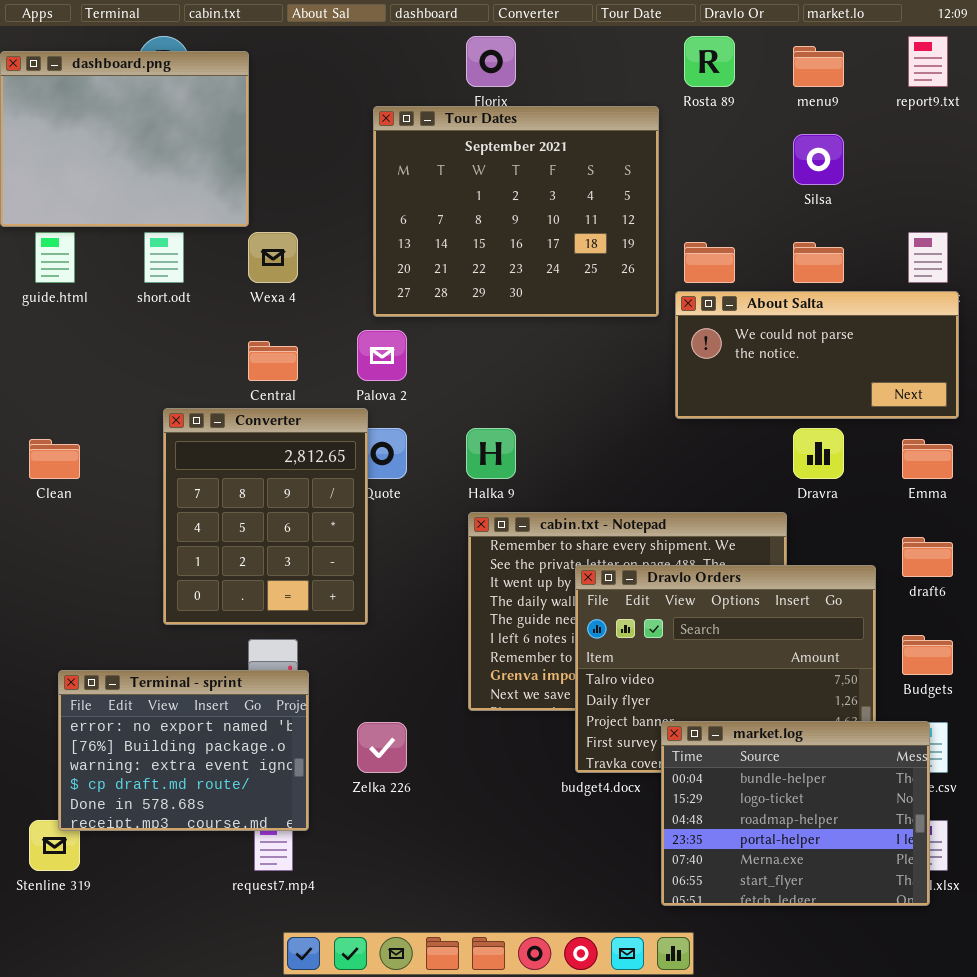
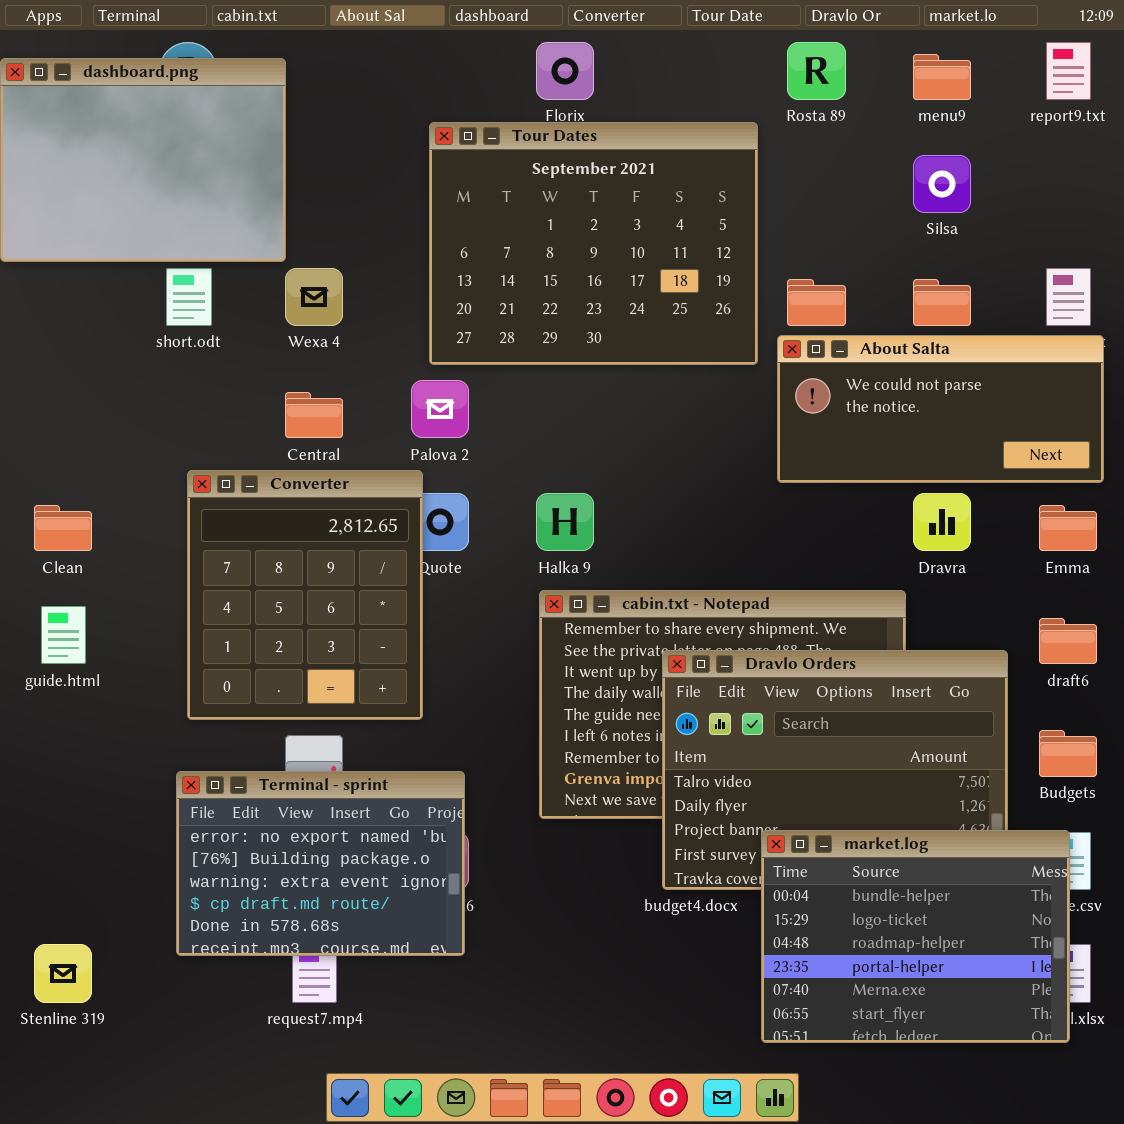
guide.html: [35,232,75,283] -> [41,606,86,664], moved
Terminal - sprint: [58,670,309,831] -> [176,771,465,956], moved

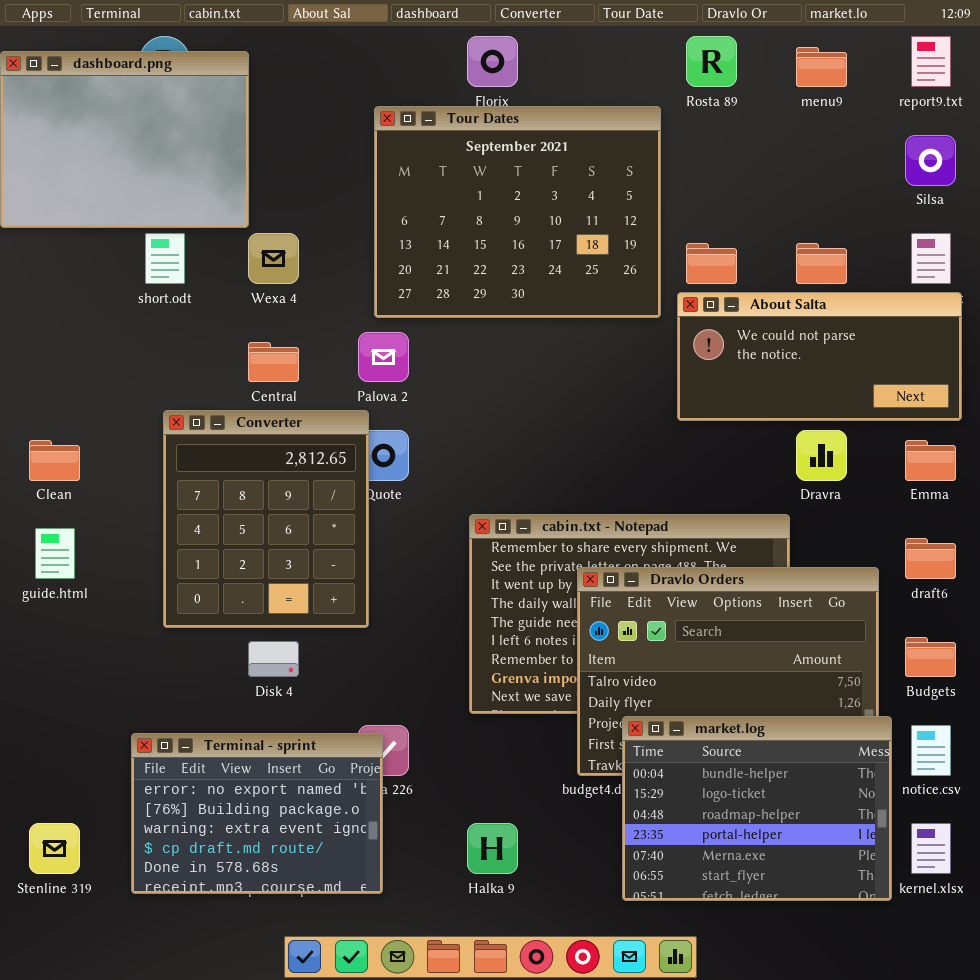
Silsa: [913,155,971,213] -> [905,135,956,186], moved
Halka 9: [536,493,594,551] -> [467,823,518,874], moved
Terminal - sprint: [176,771,465,956] -> [131,733,383,894], moved
market.log: [761,830,1070,1043] -> [622,716,892,901], moved

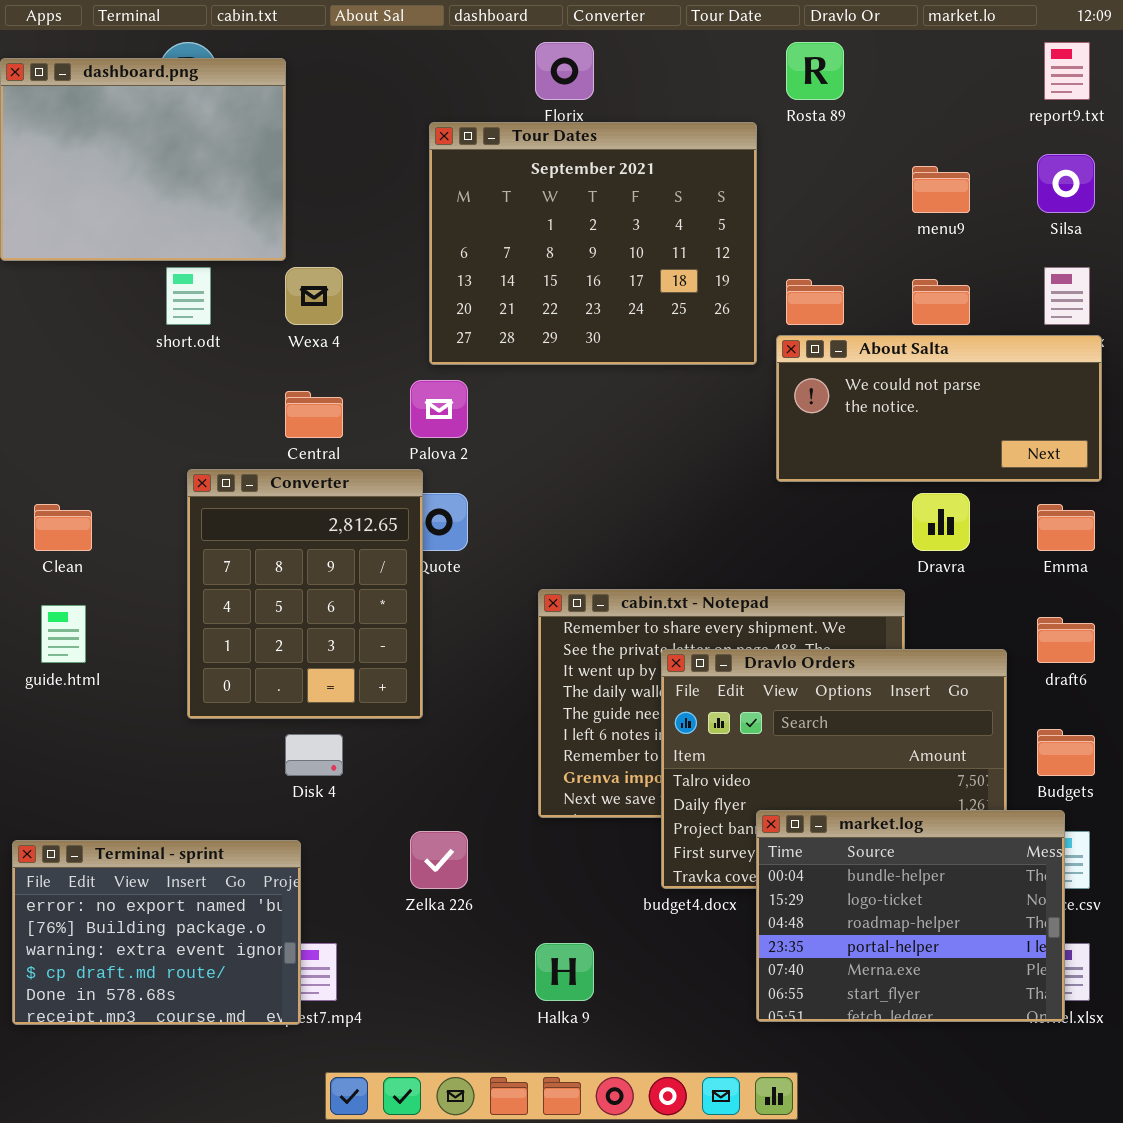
menu9: [796,47,847,87] -> [912,166,970,213], moved
market.log: [622,716,892,901] -> [756,810,1065,1022], moved
Terminal - sprint: [131,733,383,894] -> [12,840,301,1025], moved

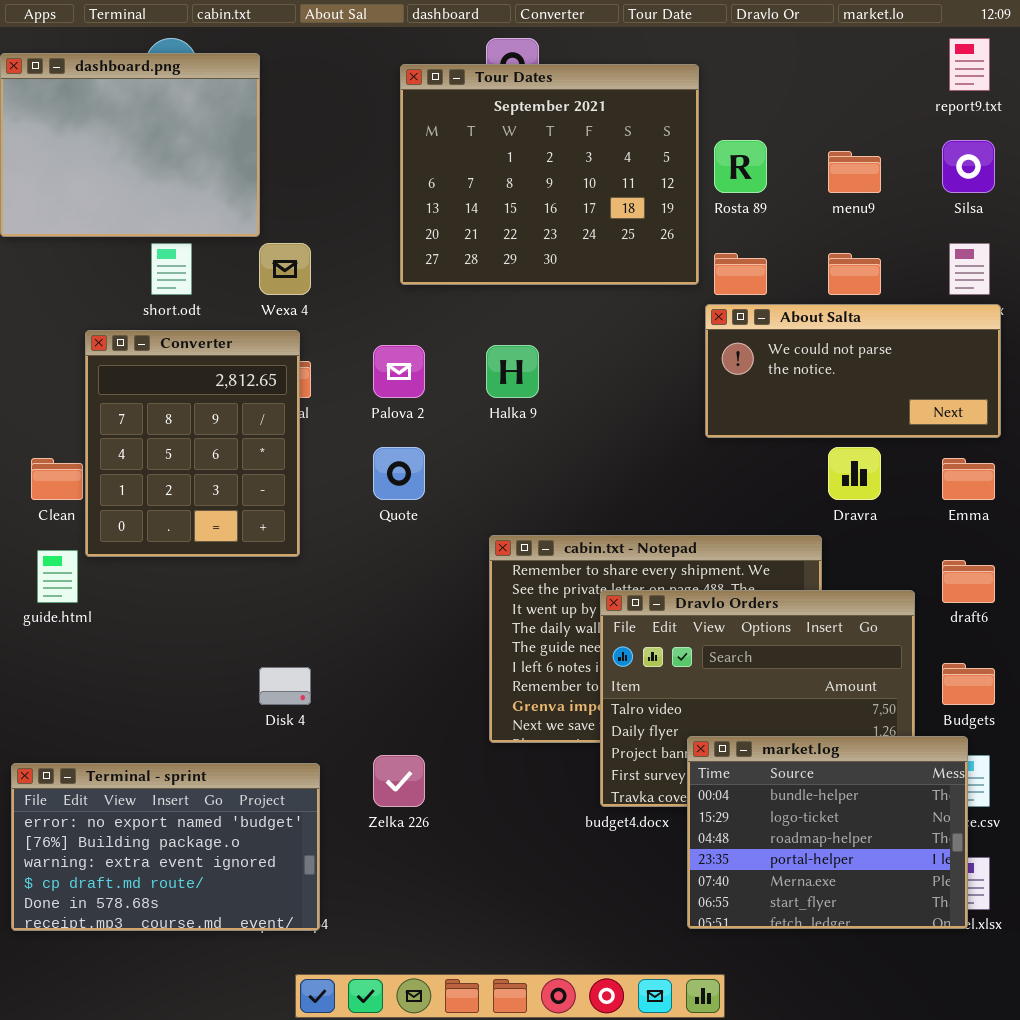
Rosta 89: [786,42,844,100] -> [714,140,767,193], moved
Tour Dates: [429,122,757,365] -> [400,64,699,285], moved
Converter: [187,469,423,719] -> [85,330,300,557], moved
Terminal - sprint: [12,840,301,1025] -> [11,763,320,931], resized
Halka 9: [535,943,594,1001] -> [486,345,539,398], moved

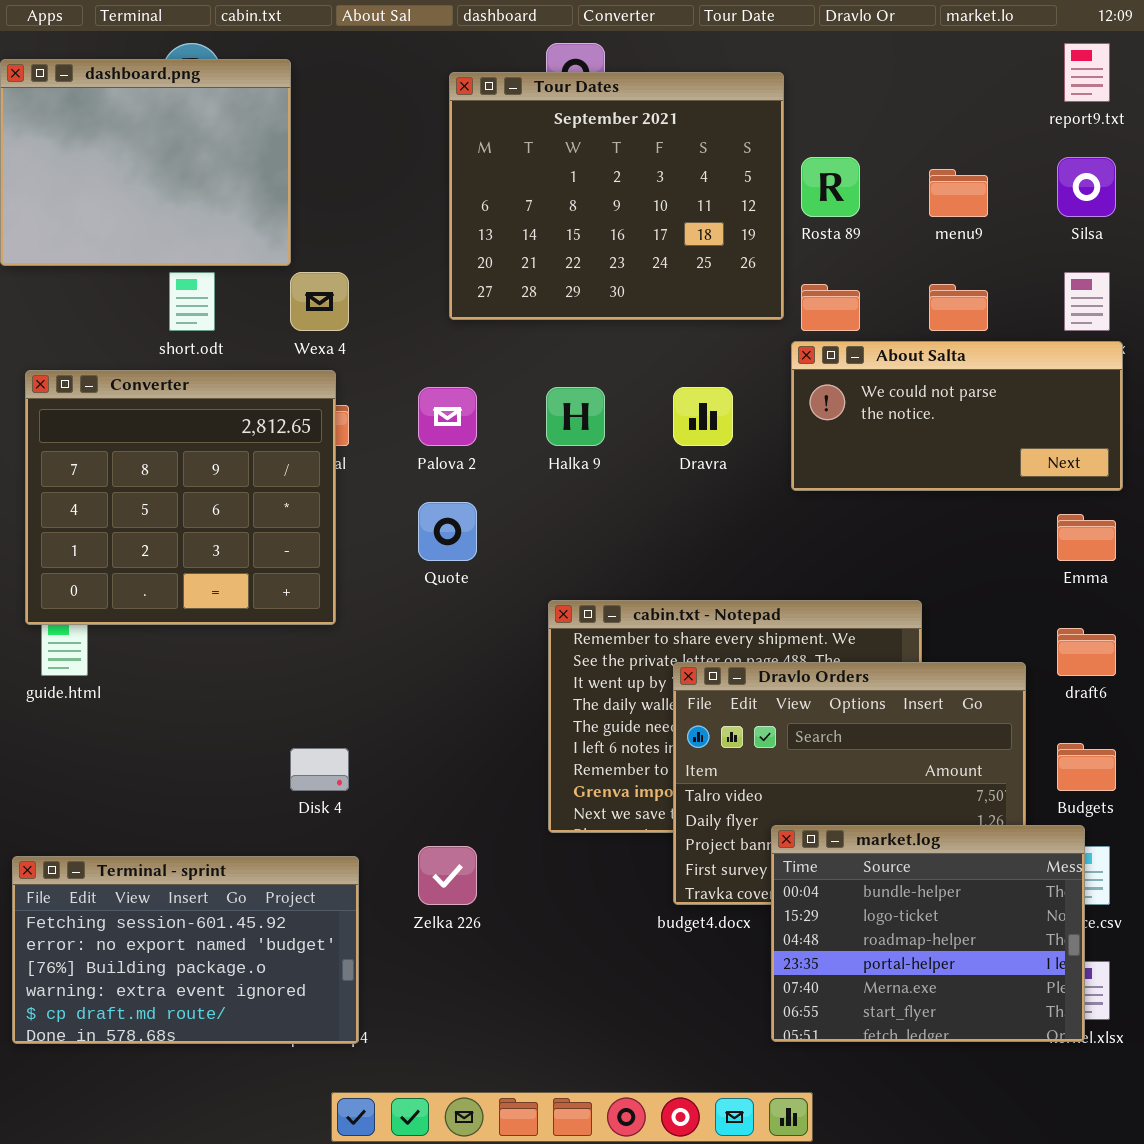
Converter: [85,330,300,557] -> [25,370,336,625], resized
Dravra: [828,447,881,500] -> [673,387,733,446], moved
Terminal - sprint: [11,763,320,931] -> [12,856,359,1044], scrolled up 1 row

